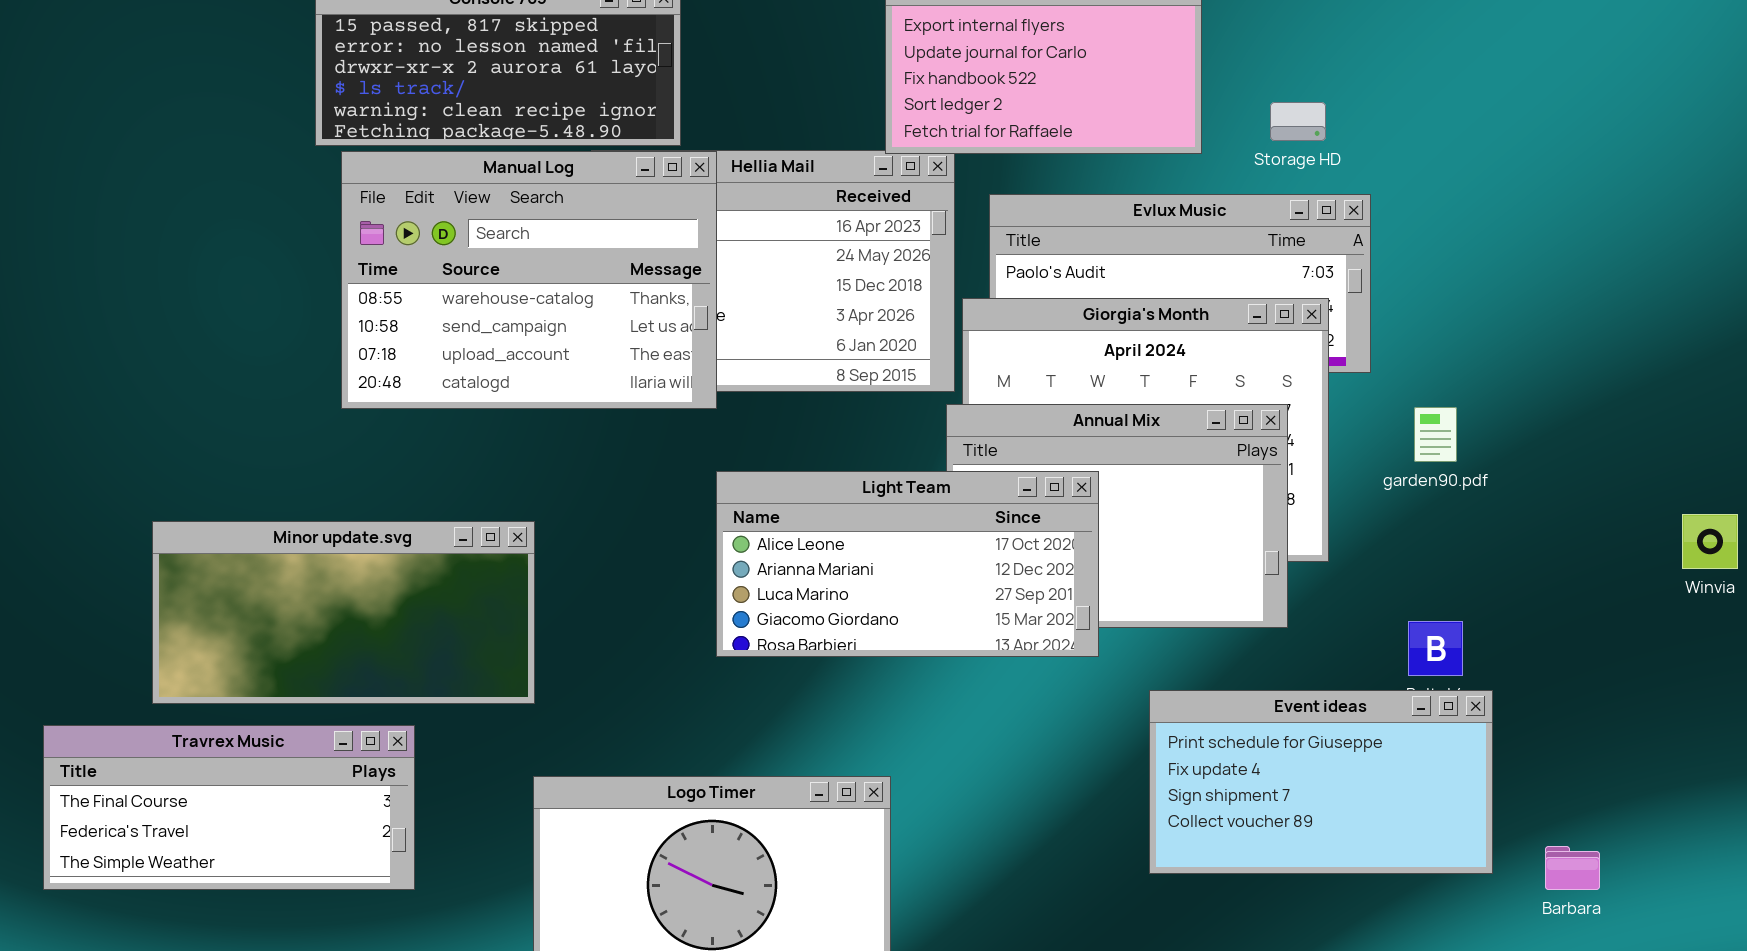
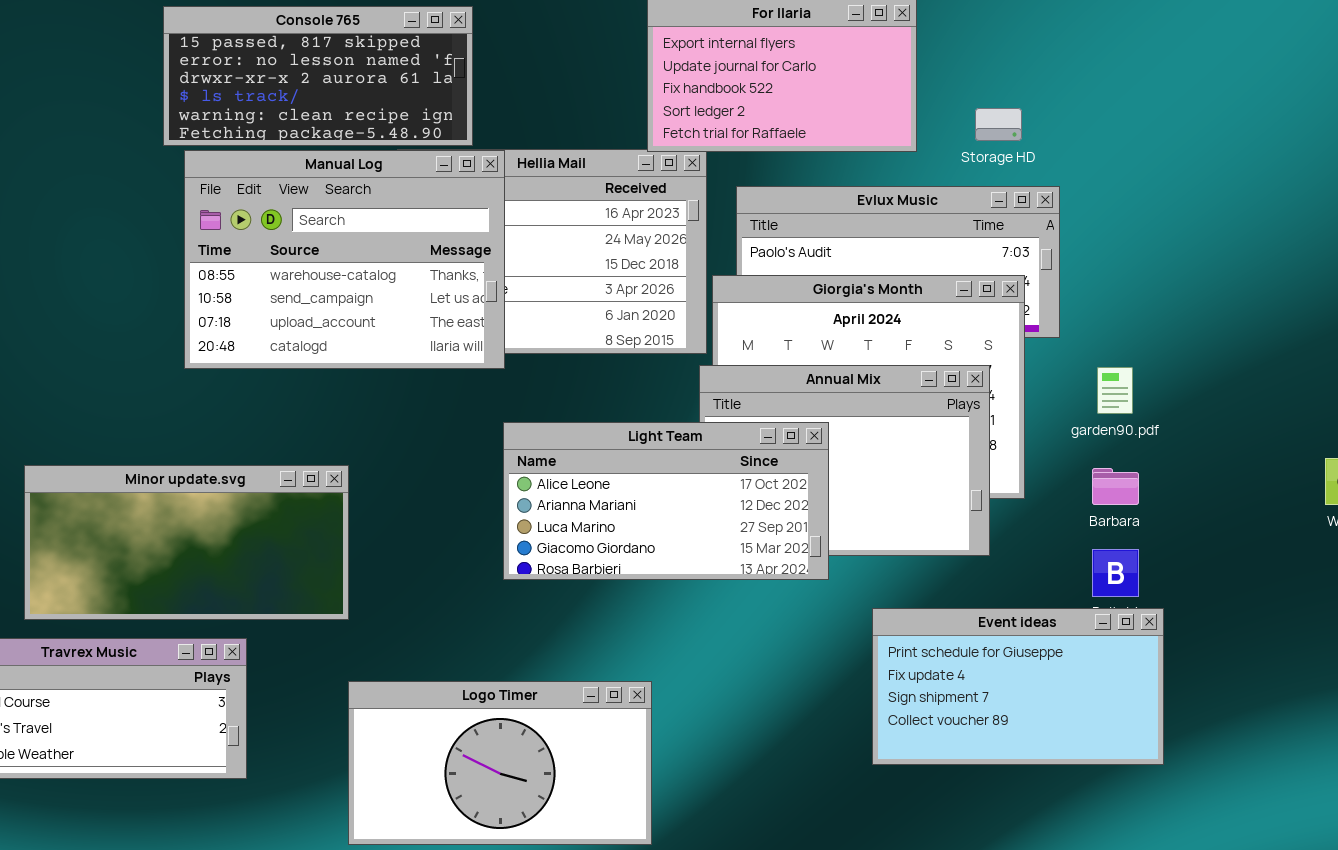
Barbara: [1545,846,1600,890] -> [1092,468,1139,505], moved

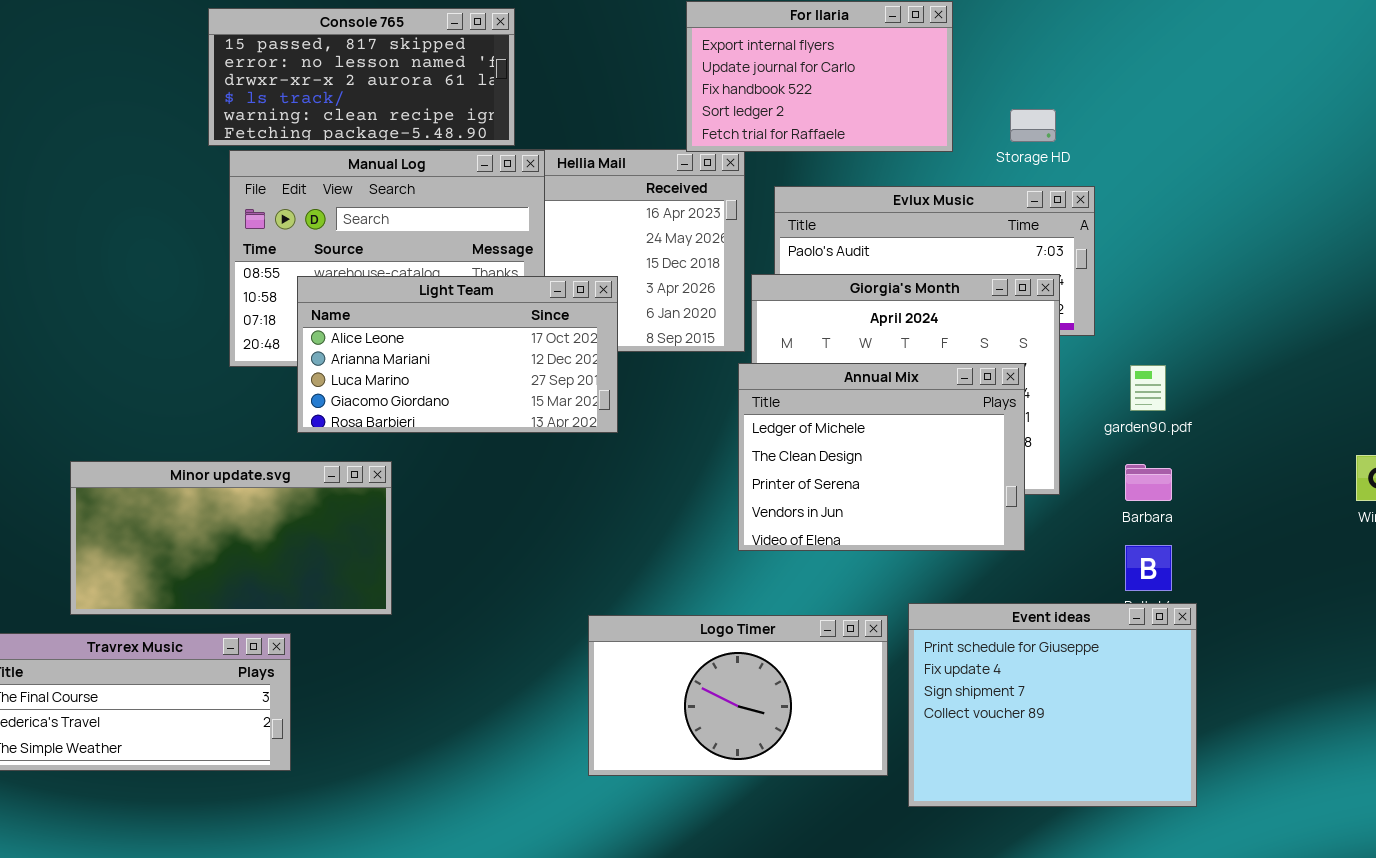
Light Team: [503,422,829,580] -> [297,276,618,433], moved
Event ideas: [872,608,1164,765] -> [908,603,1197,807], resized
Logo Timer: [348,681,652,845] -> [588,615,888,776], moved

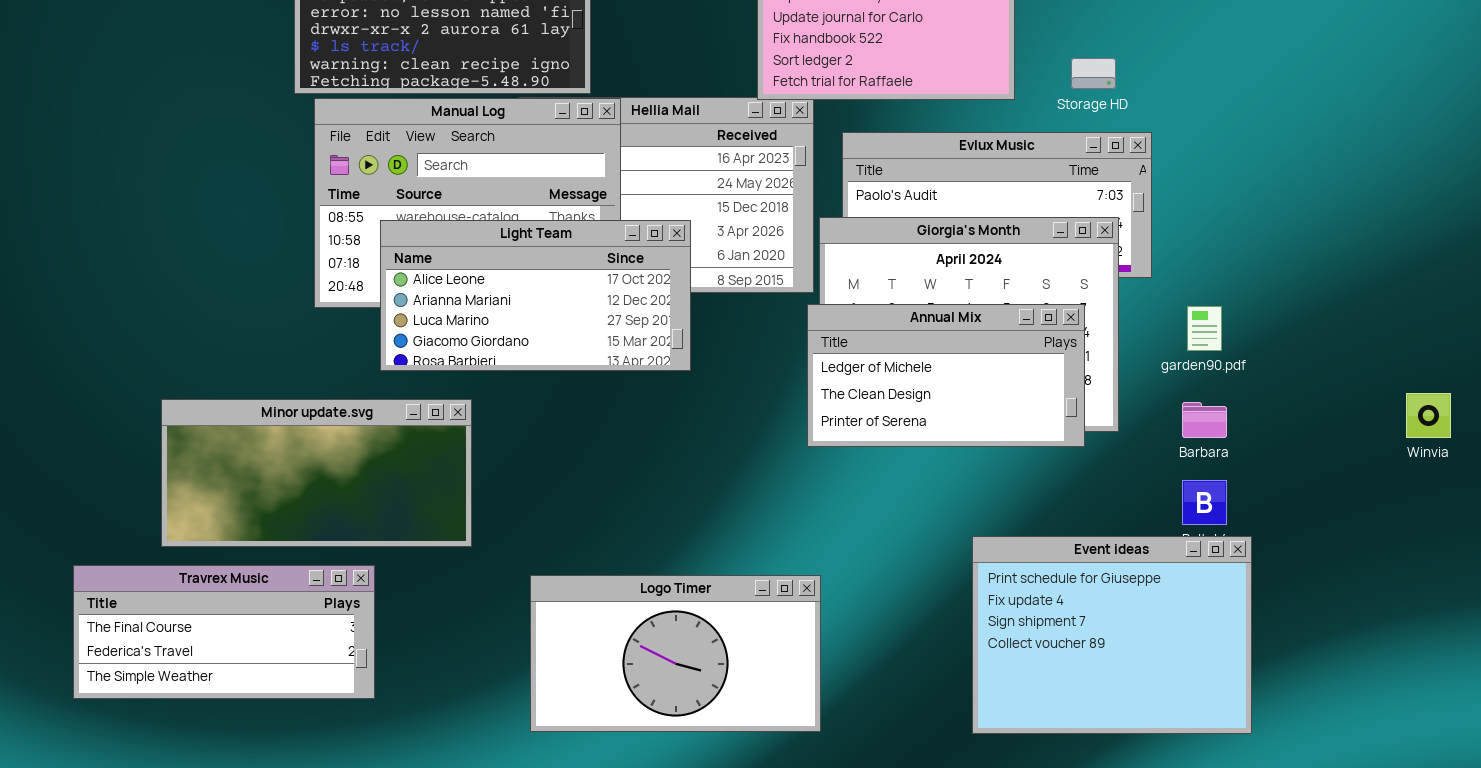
Annual Mix: [738,363,1025,551] -> [807,304,1085,447], resized
Logo Timer: [588,615,888,776] -> [530,575,821,732], moved

